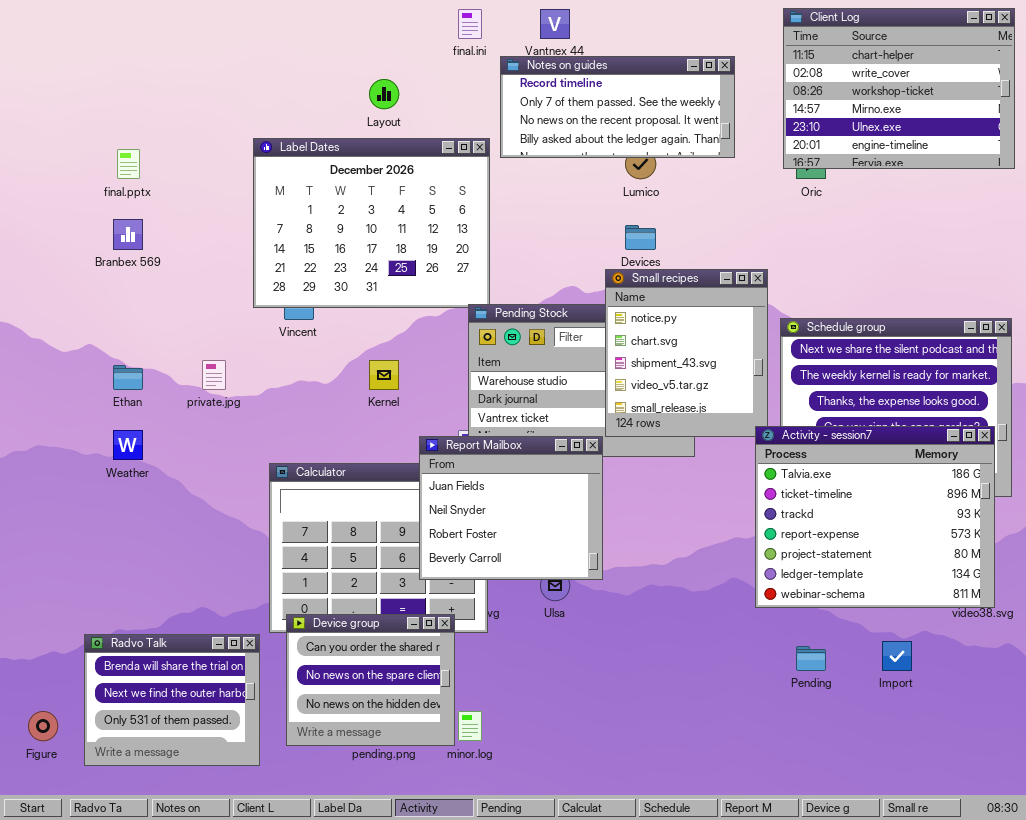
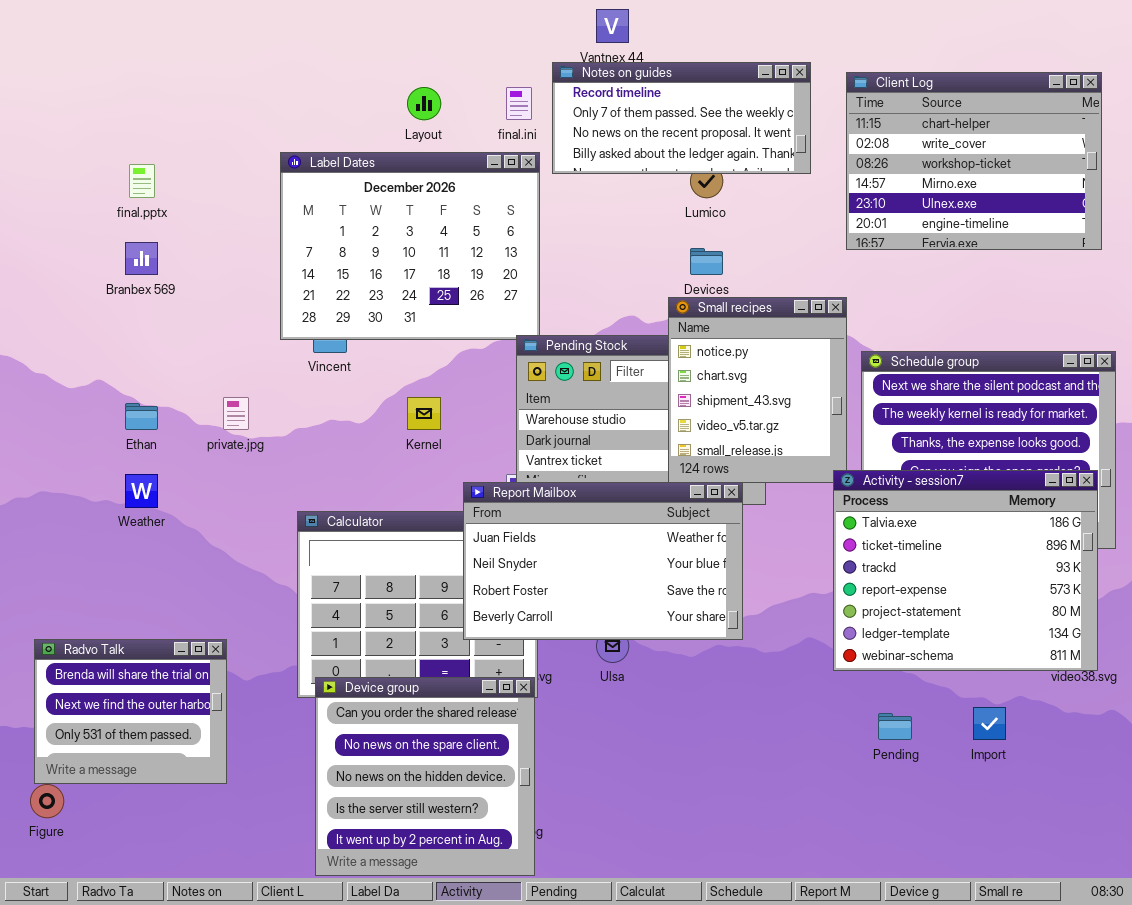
Client Log: [783,8,1015,169] -> [846,72,1102,250], moved
final.ini: [458,9,482,39] -> [506,87,532,120], moved
Report Mailbox: [419,436,603,580] -> [463,482,743,640], resized
Device group: [286,614,455,746] -> [315,677,535,876], resized
Radvo Talk: [84,634,260,766] -> [34,639,227,784], moved

